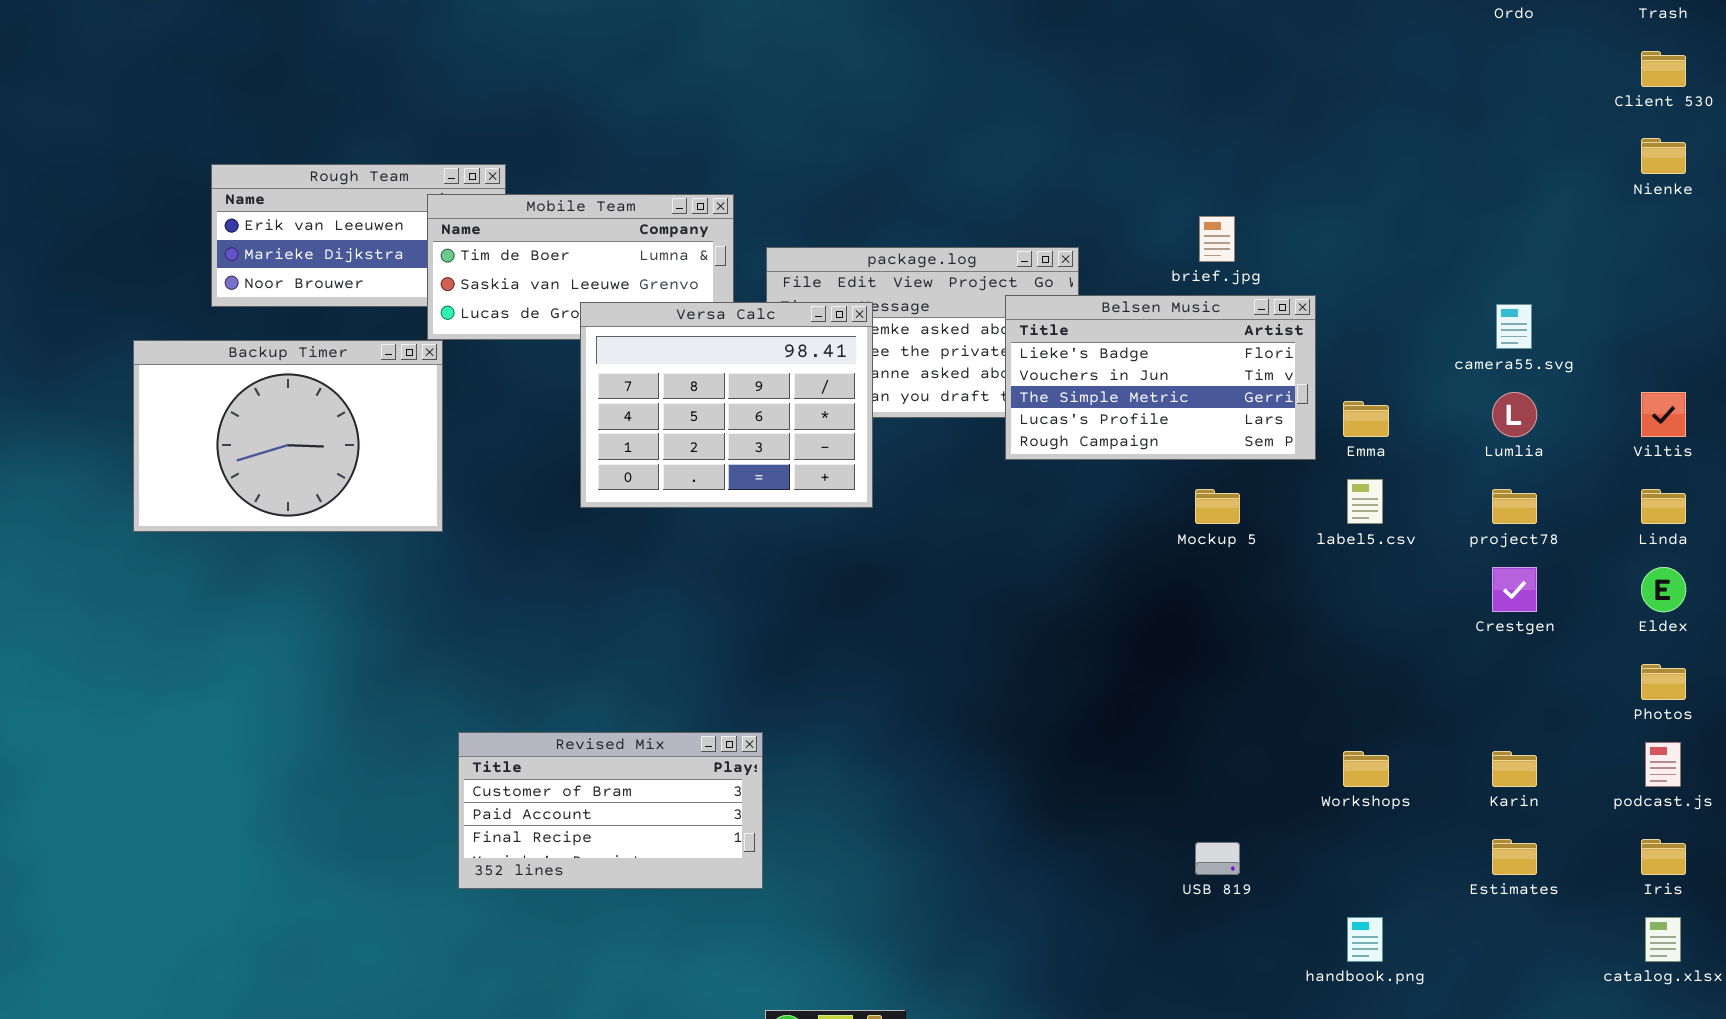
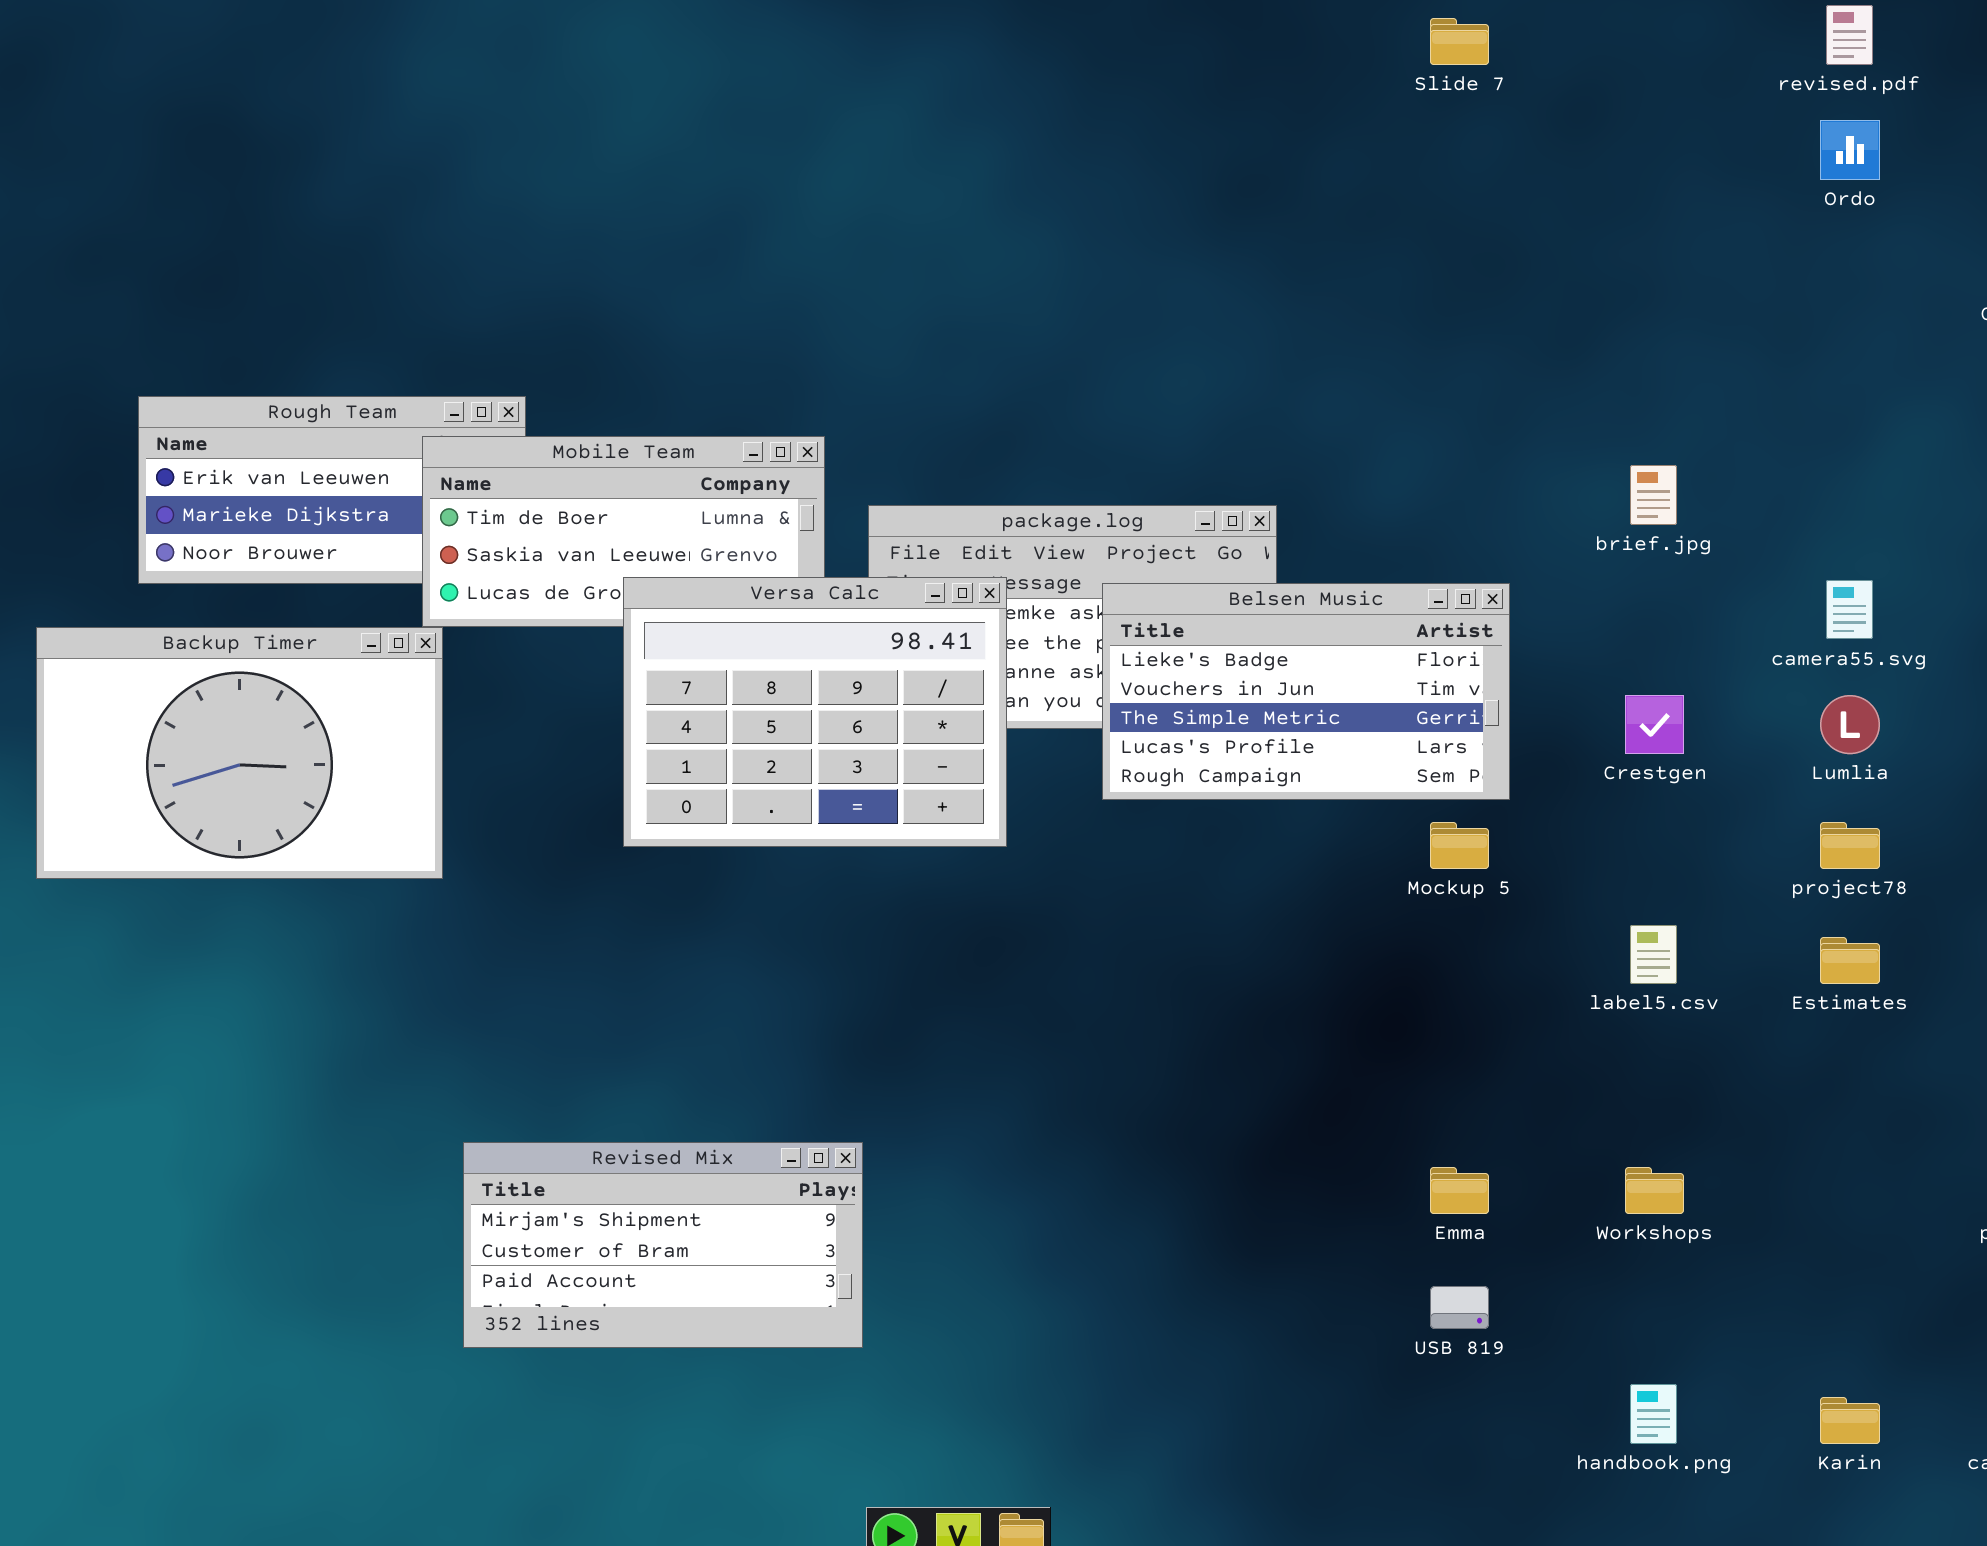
brief.jpg: [1199,216,1235,262] -> [1630,465,1677,525], moved
Belsen Music: [1005,295,1316,460] -> [1102,583,1510,800], moved
Emma: [1343,401,1389,437] -> [1430,1167,1489,1214], moved
label5.csv: [1347,479,1383,524] -> [1630,925,1677,984], moved
Crestgen: [1492,567,1537,612] -> [1625,695,1684,754], moved
Revised Mix: [458,732,763,889] -> [463,1142,863,1348], scrolled up 1 row
Karin: [1492,751,1537,787] -> [1820,1397,1880,1444], moved
Estimates: [1492,839,1537,875] -> [1820,937,1880,984], moved

